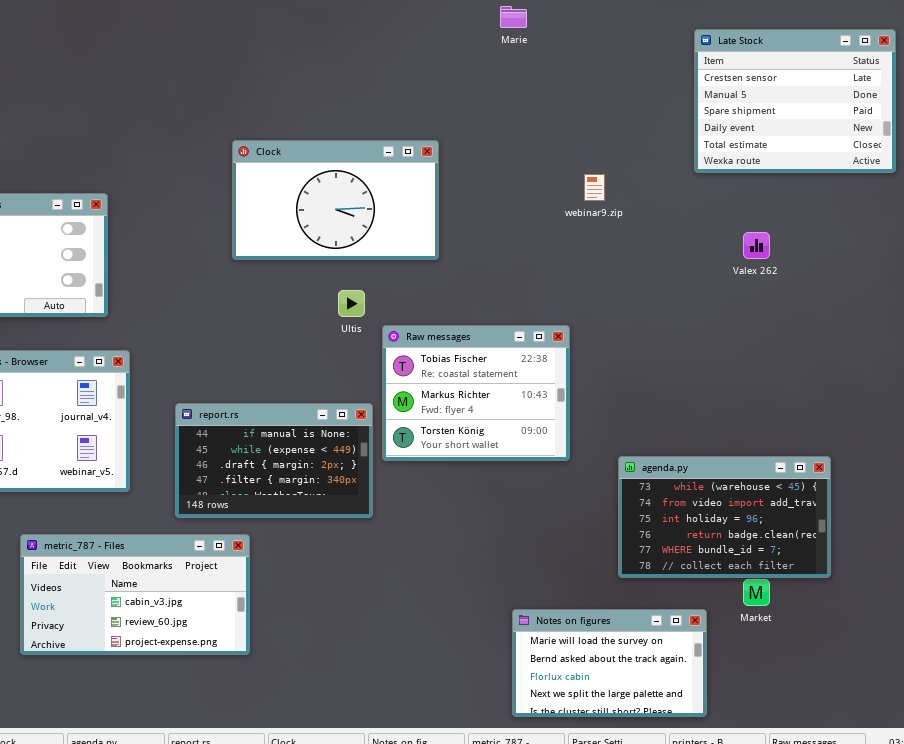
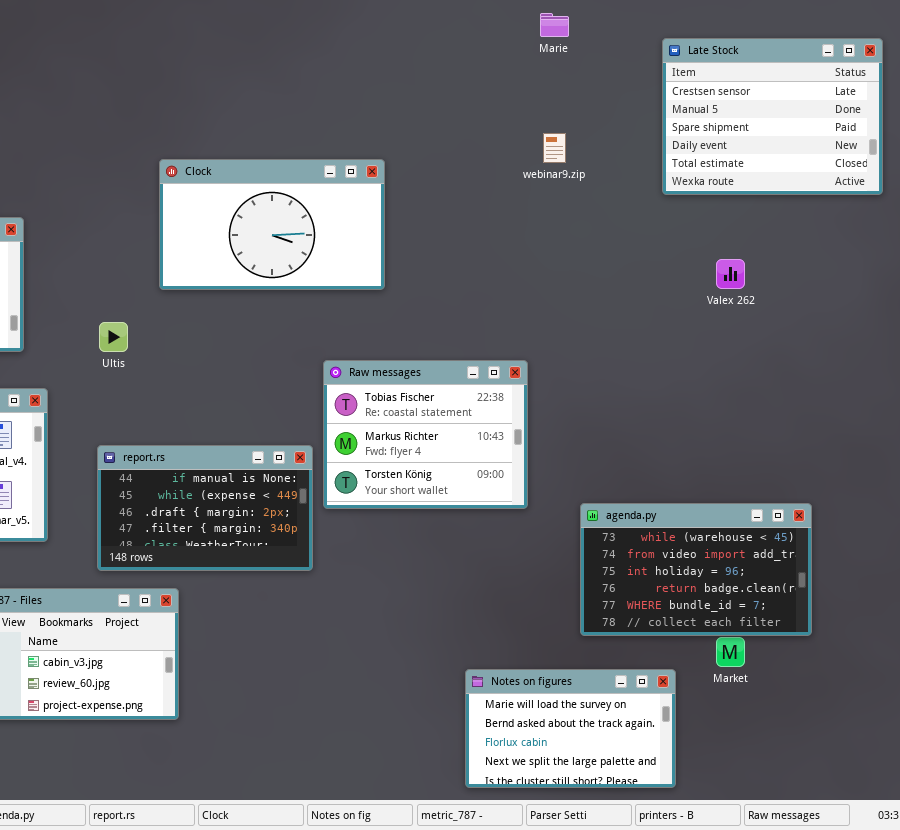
Marie: [500,6,527,28] -> [540,13,569,37], moved
webinar9.zip: [584,174,605,201] -> [543,133,566,163], moved
Ultis: [338,290,365,317] -> [99,322,128,352], moved

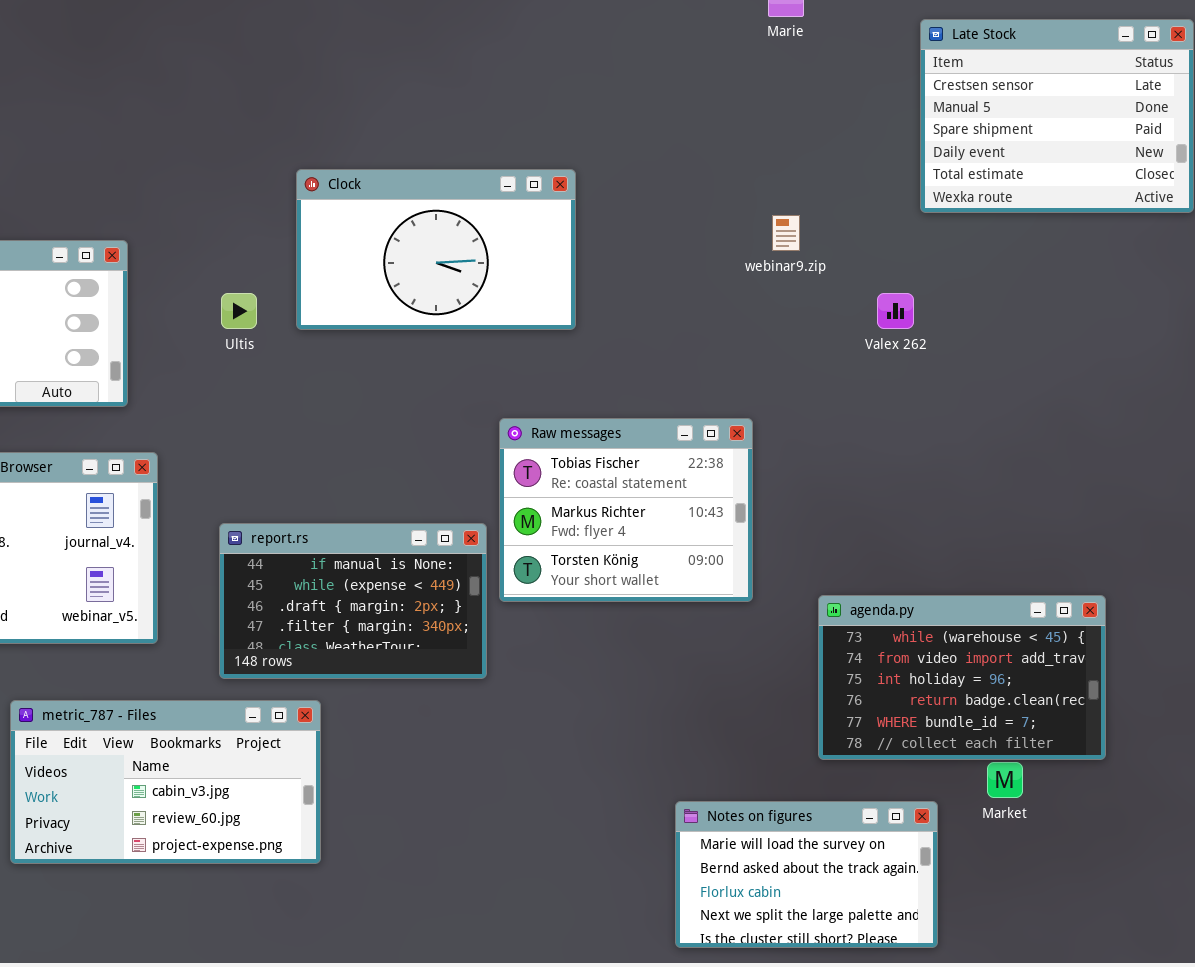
webinar9.zip: [543,133,566,163] -> [772,215,800,251], moved
Valex 262: [716,259,745,289] -> [877,293,914,329], moved
Ultis: [99,322,128,352] -> [221,293,257,329], moved

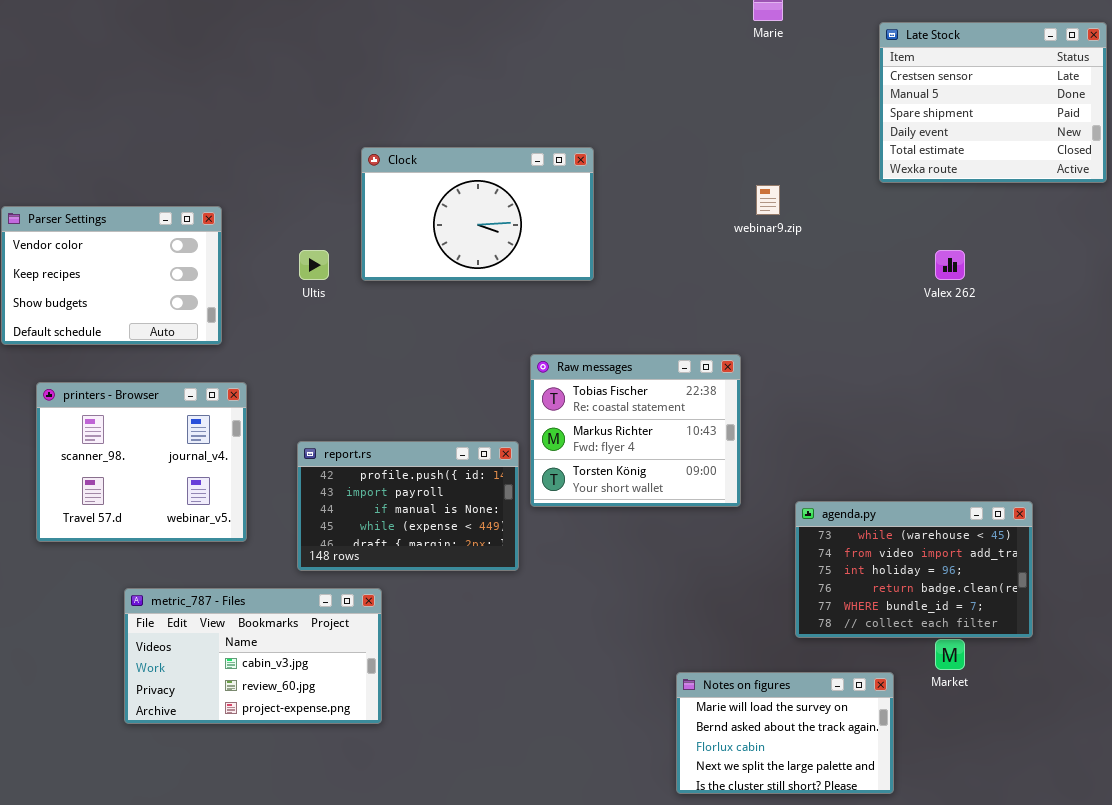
Valex 262: [877,293,914,329] -> [935,250,965,280], moved
report.rs: [219,523,487,679] -> [297,441,519,571], scrolled up 2 rows

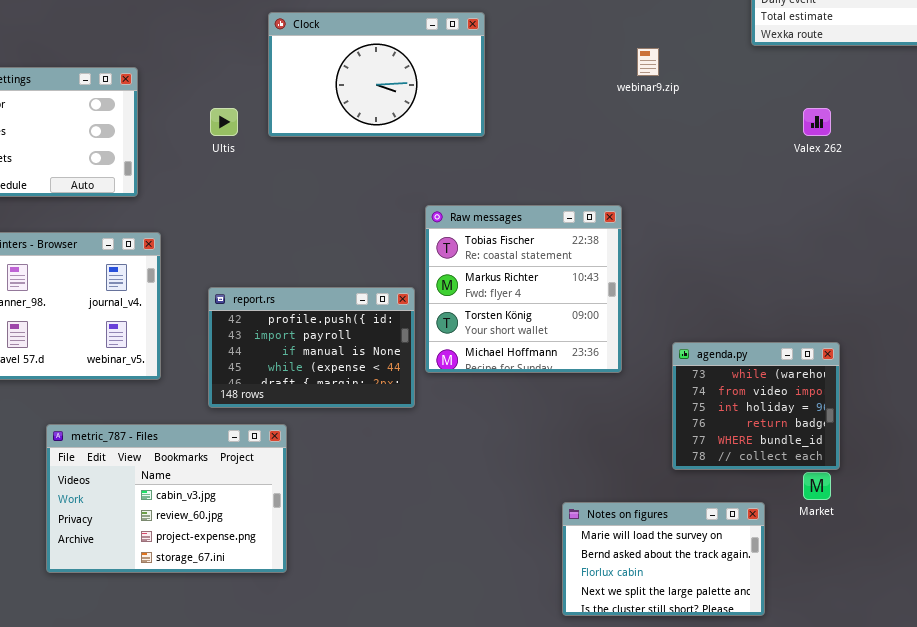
Raw messages: [530,354,741,507] -> [425,205,622,373], resized
agenda.py: [795,501,1033,638] -> [672,342,840,470], resized
metric_787 - Files: [124,588,382,724] -> [46,424,287,573], resized

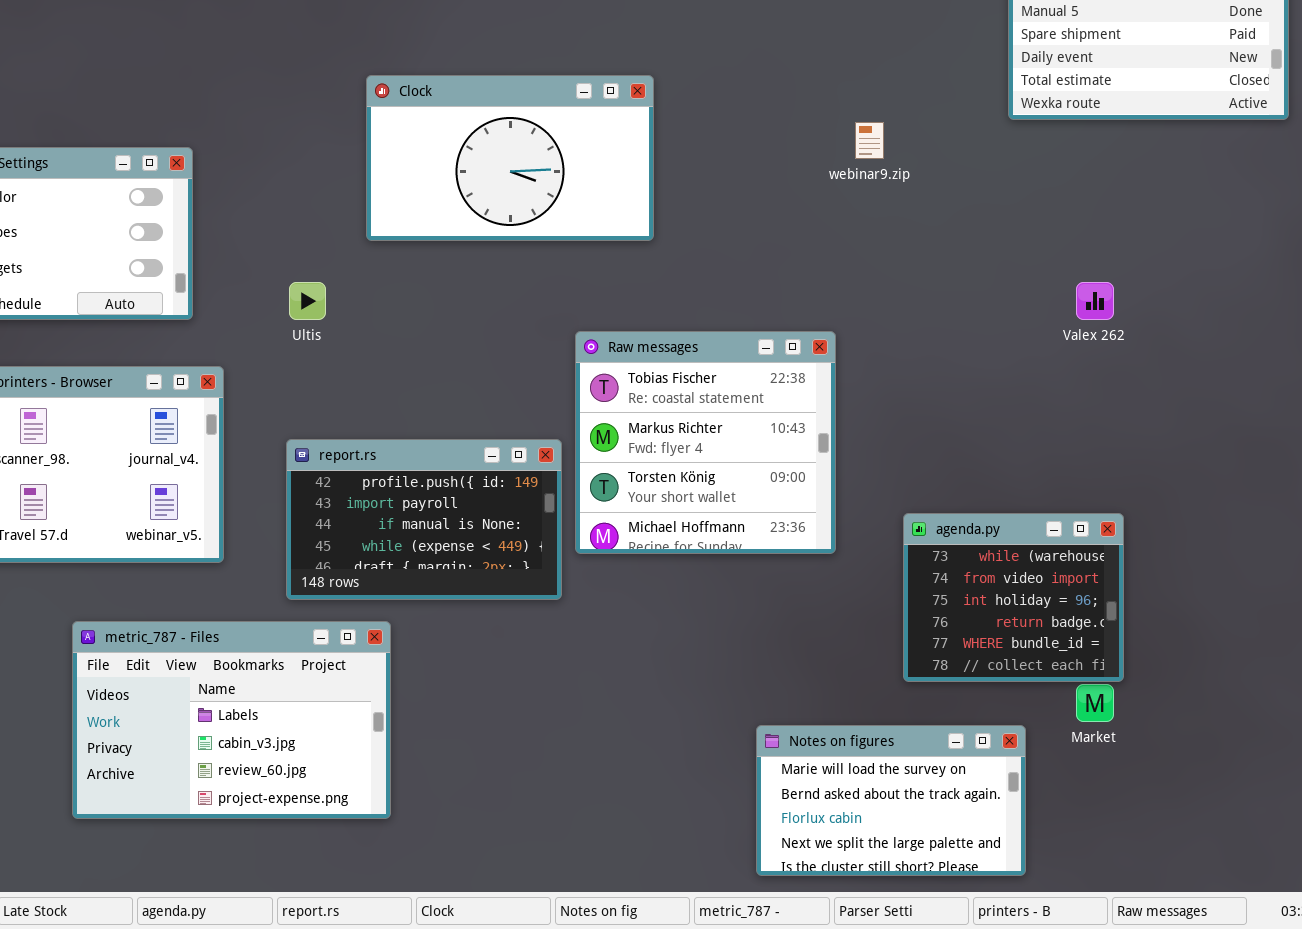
Ultis: [210,108,238,136] -> [289,282,326,320], moved
Valex 262: [803,108,831,136] -> [1076,282,1114,320], moved
metric_787 - Files: [46,424,287,573] -> [72,621,391,819], scrolled up 1 row

